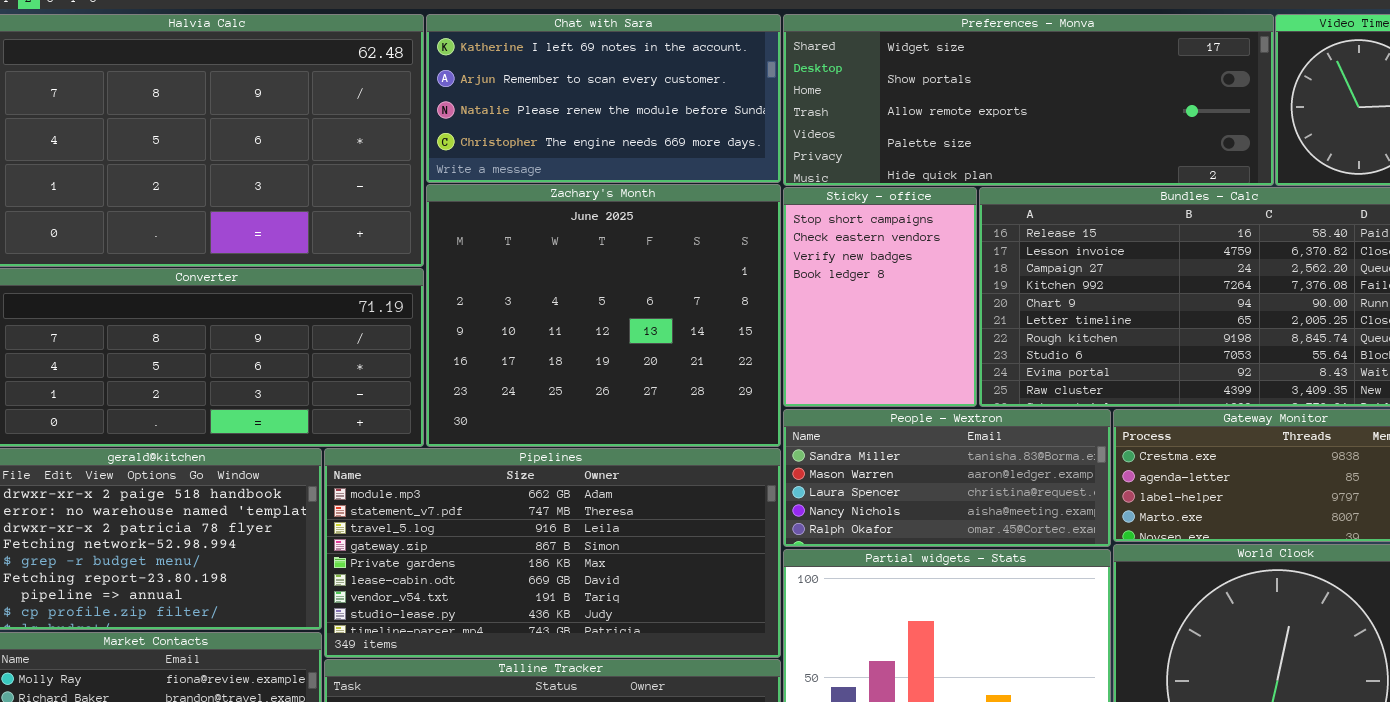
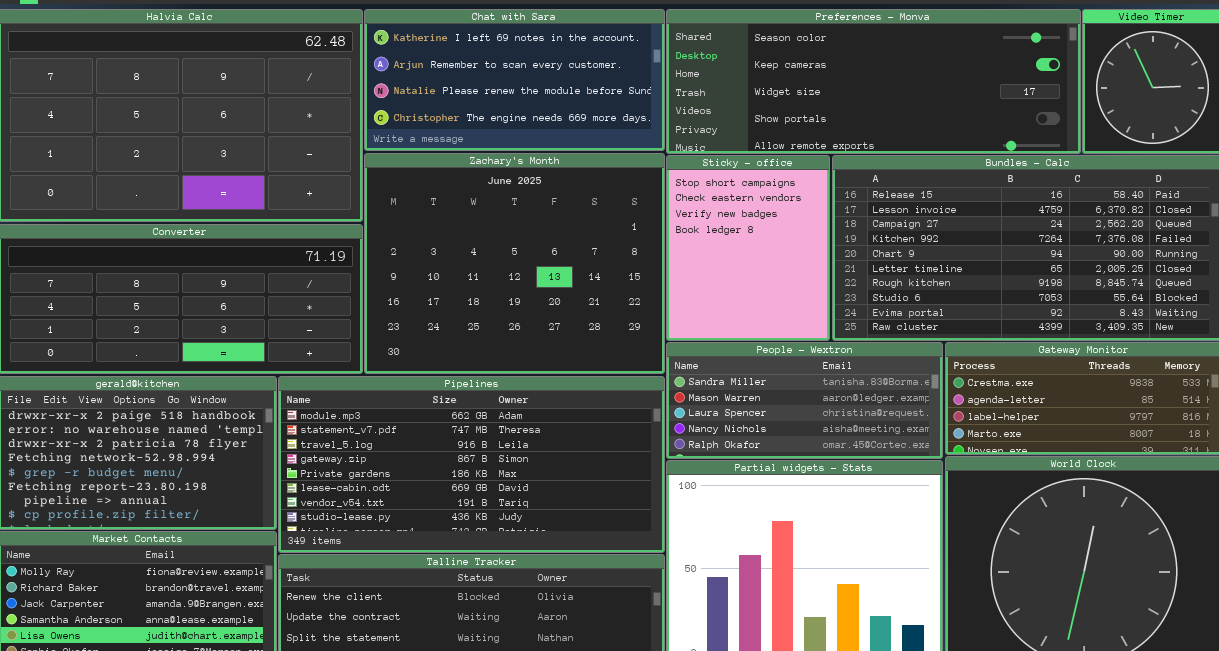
Preferences - Monva: [783,14,1274,186] -> [666,9,1081,154], scrolled up 2 rows

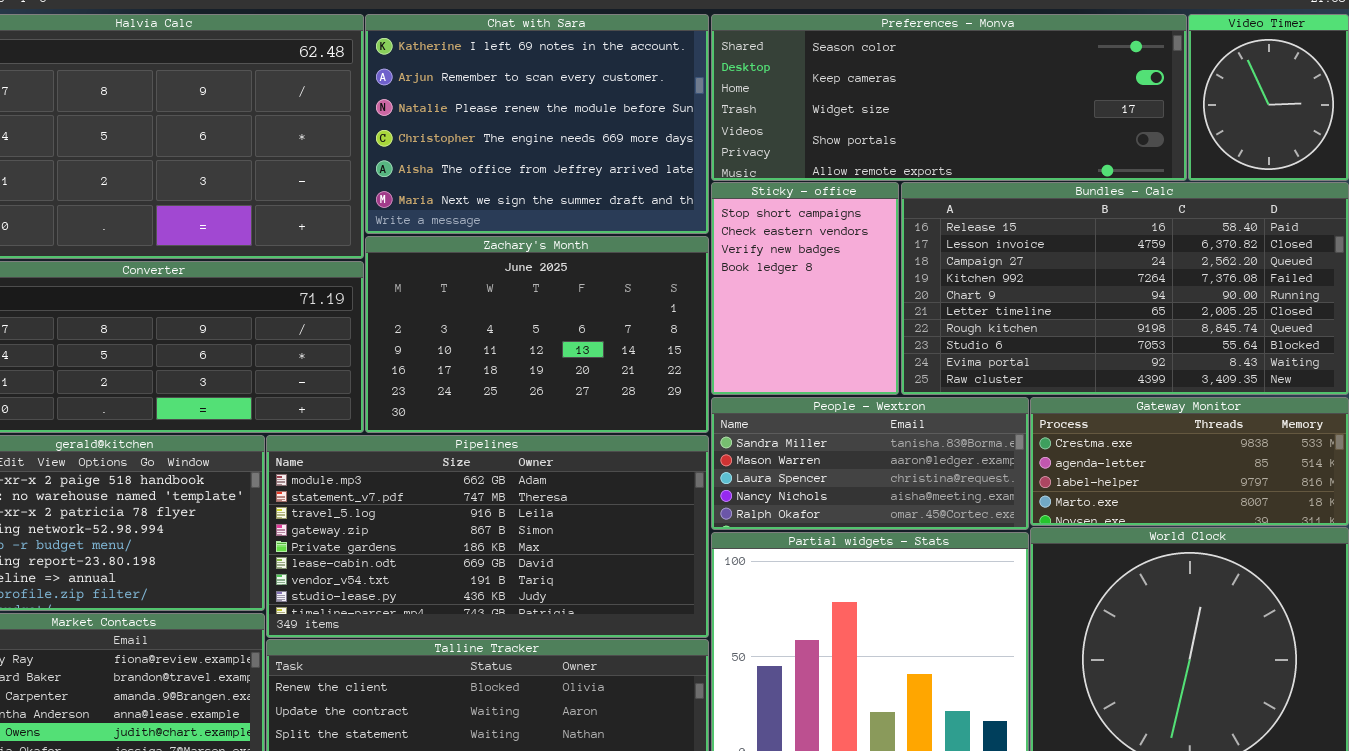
Chat with Sara: [364,9,665,151] -> [365,14,709,234], resized
Zachary's Month: [364,153,665,374] -> [365,236,709,433], resized

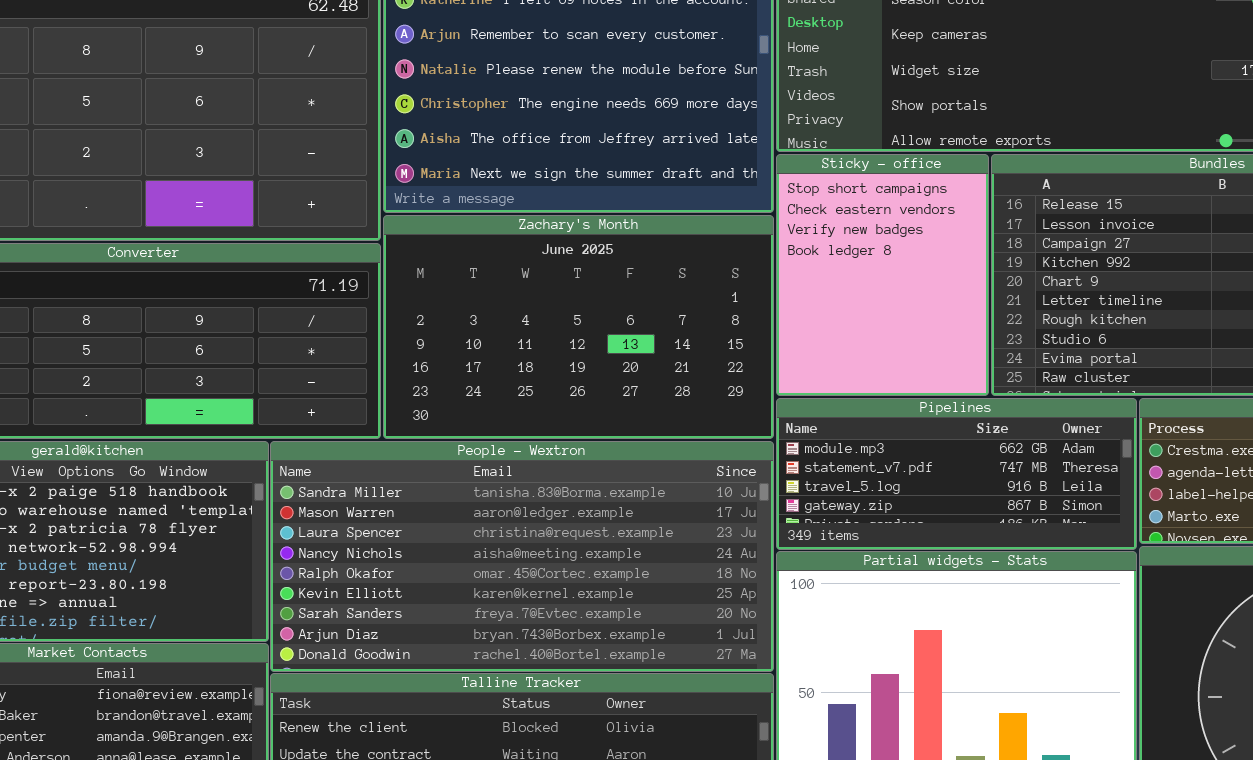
People - Wextron: [711,397,1029,530] -> [270,441,774,672], moved, resized
Pipelines: [266,435,709,638] -> [776,398,1137,550], moved, resized

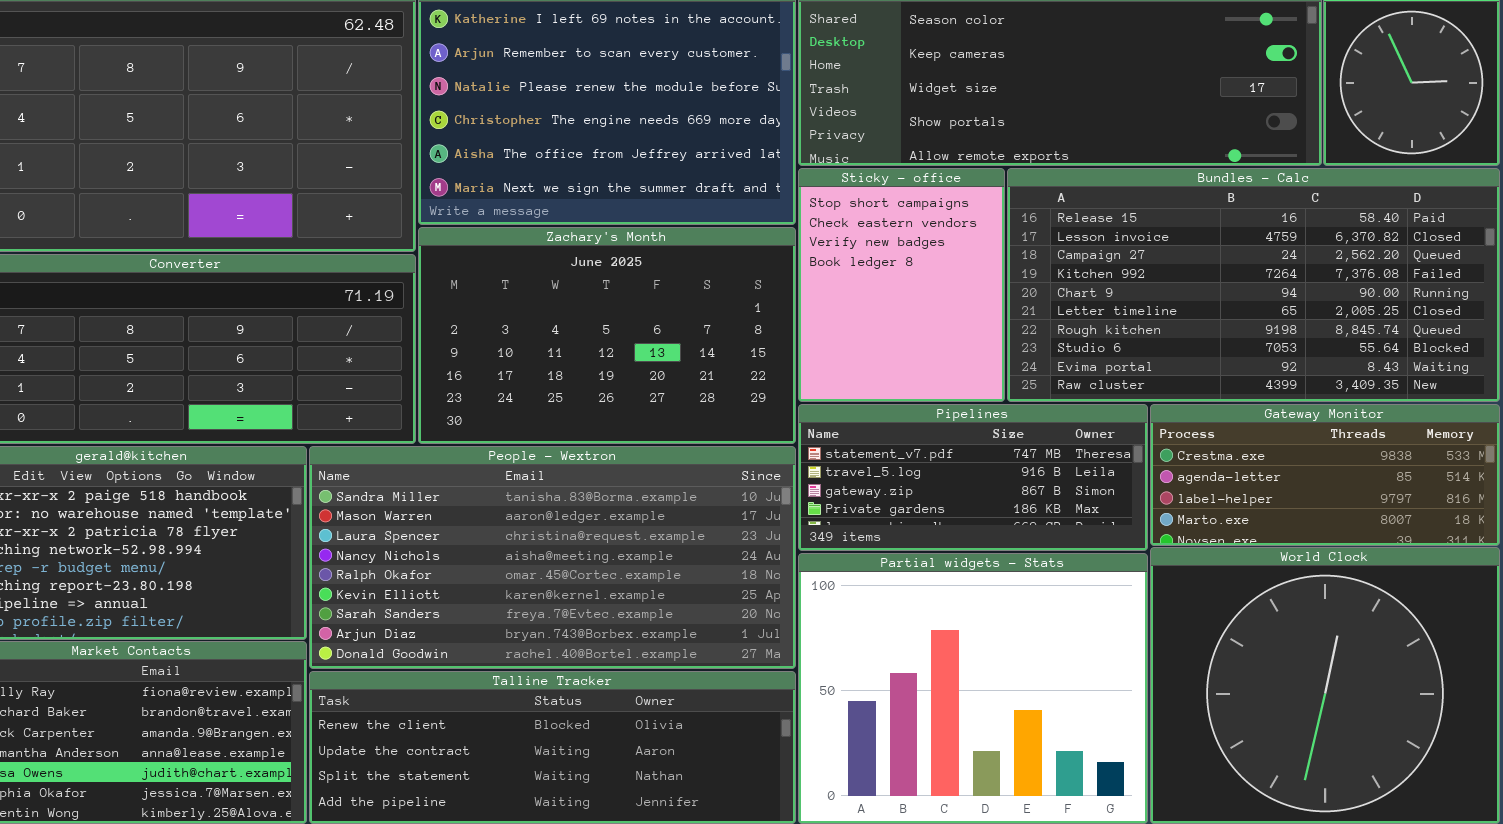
Pipelines: [776,398,1137,550] -> [798,404,1148,551], scrolled down 1 row

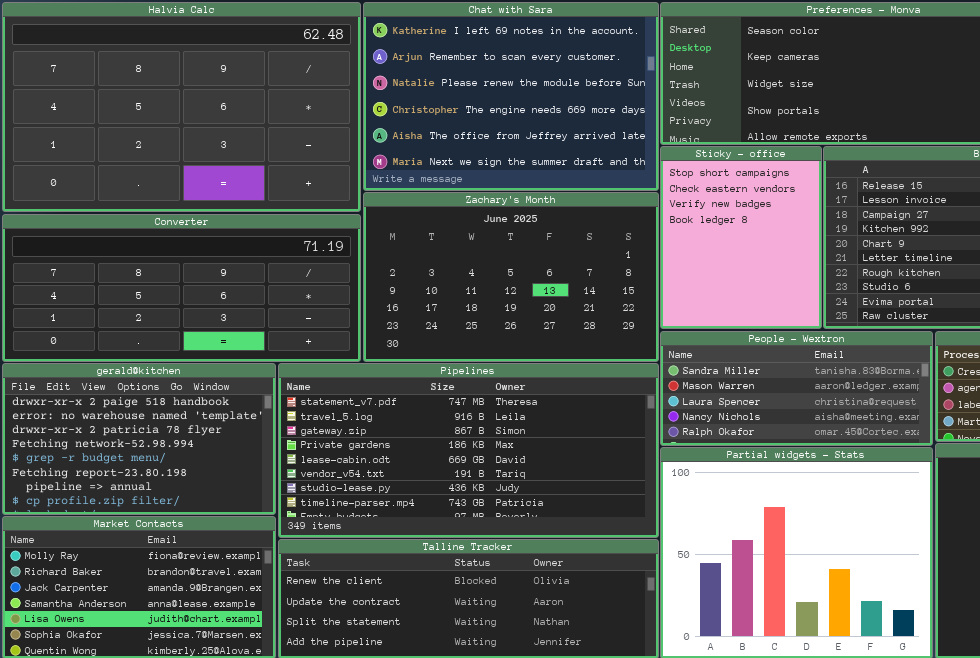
Pipelines: [798,404,1148,551] -> [278,363,659,538], moved, resized
People - Wextron: [309,446,796,669] -> [660,331,933,446], moved, resized

